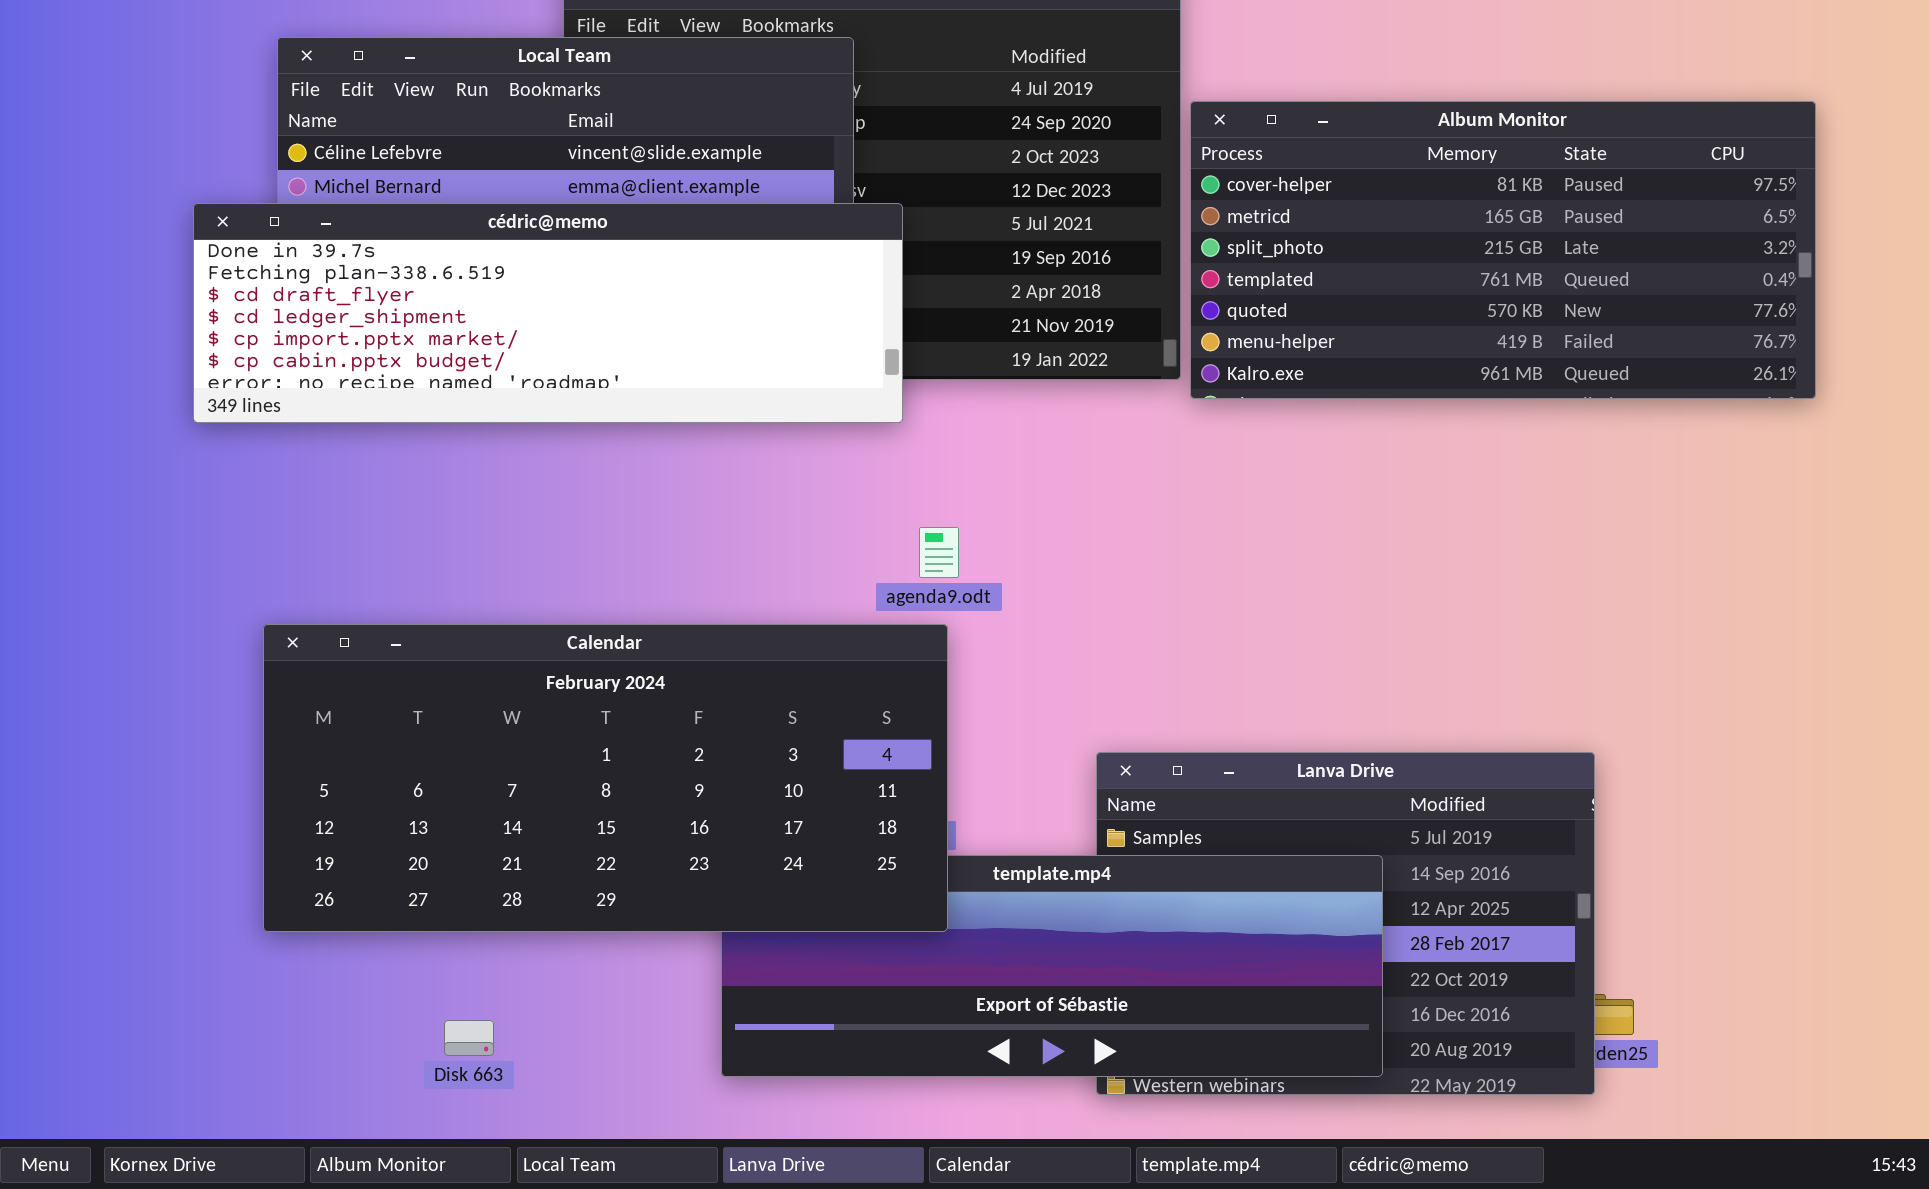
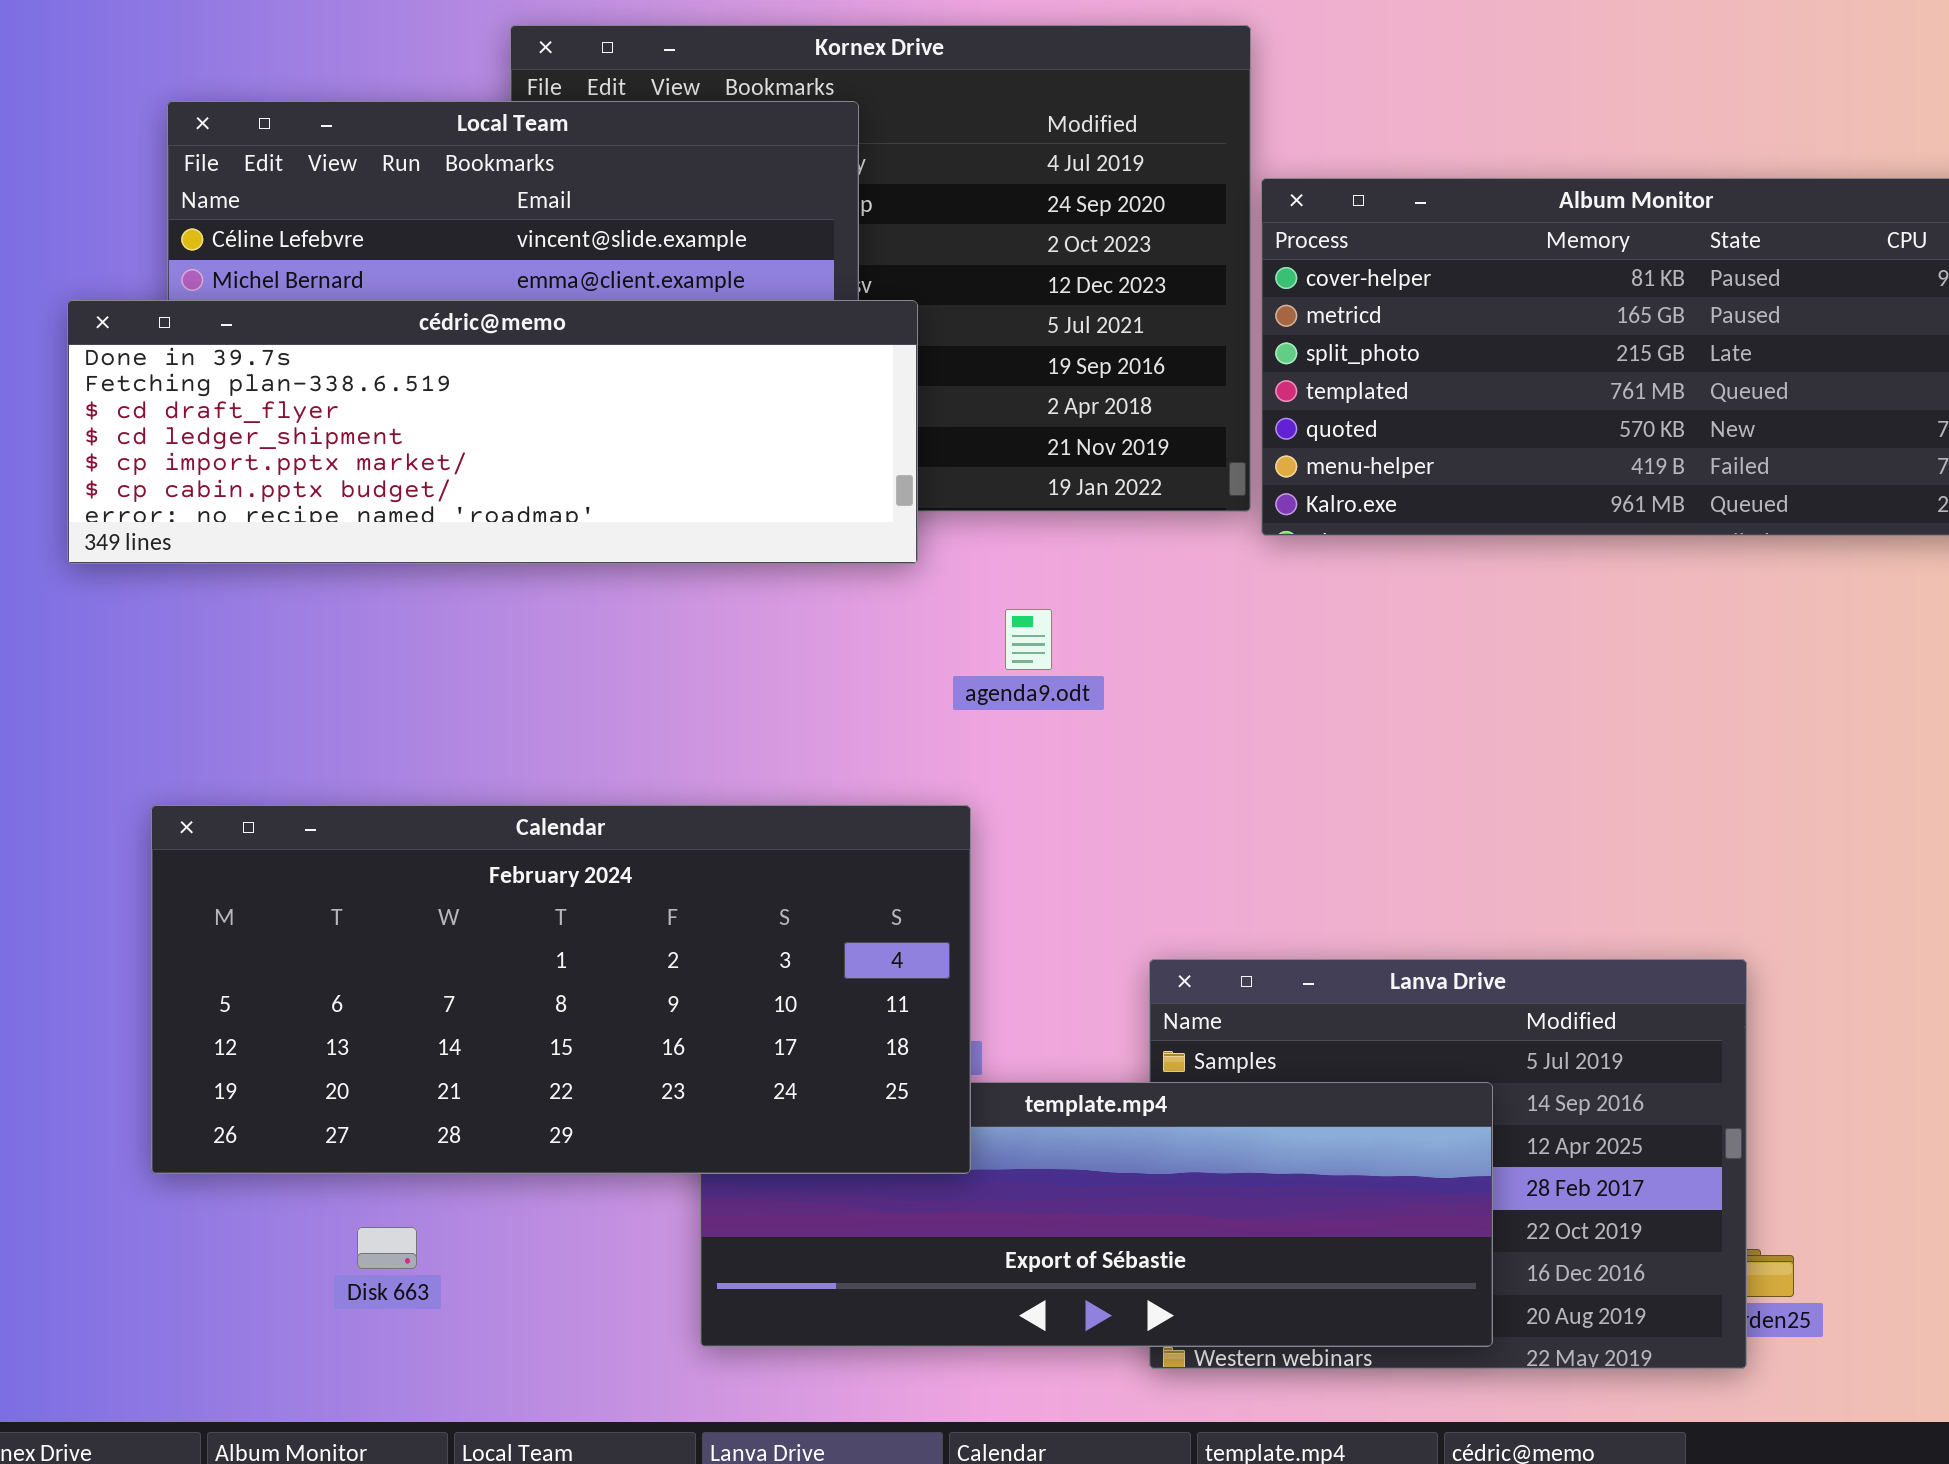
agenda9.odt: [919,527,959,578] -> [1005,609,1052,670], moved
Disk 663: [444,1020,494,1056] -> [357,1227,417,1269], moved

